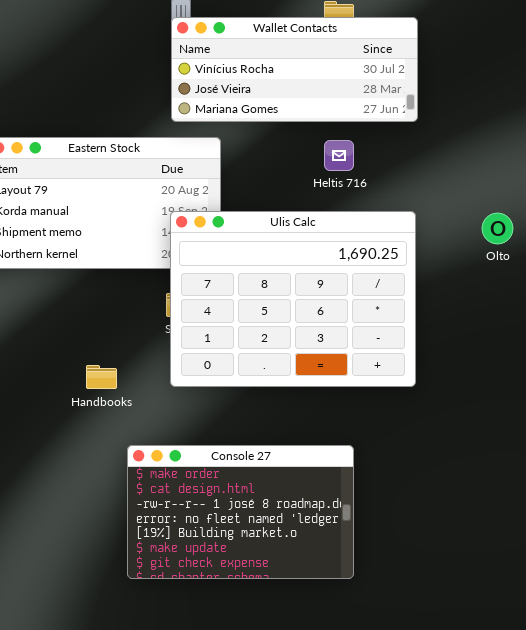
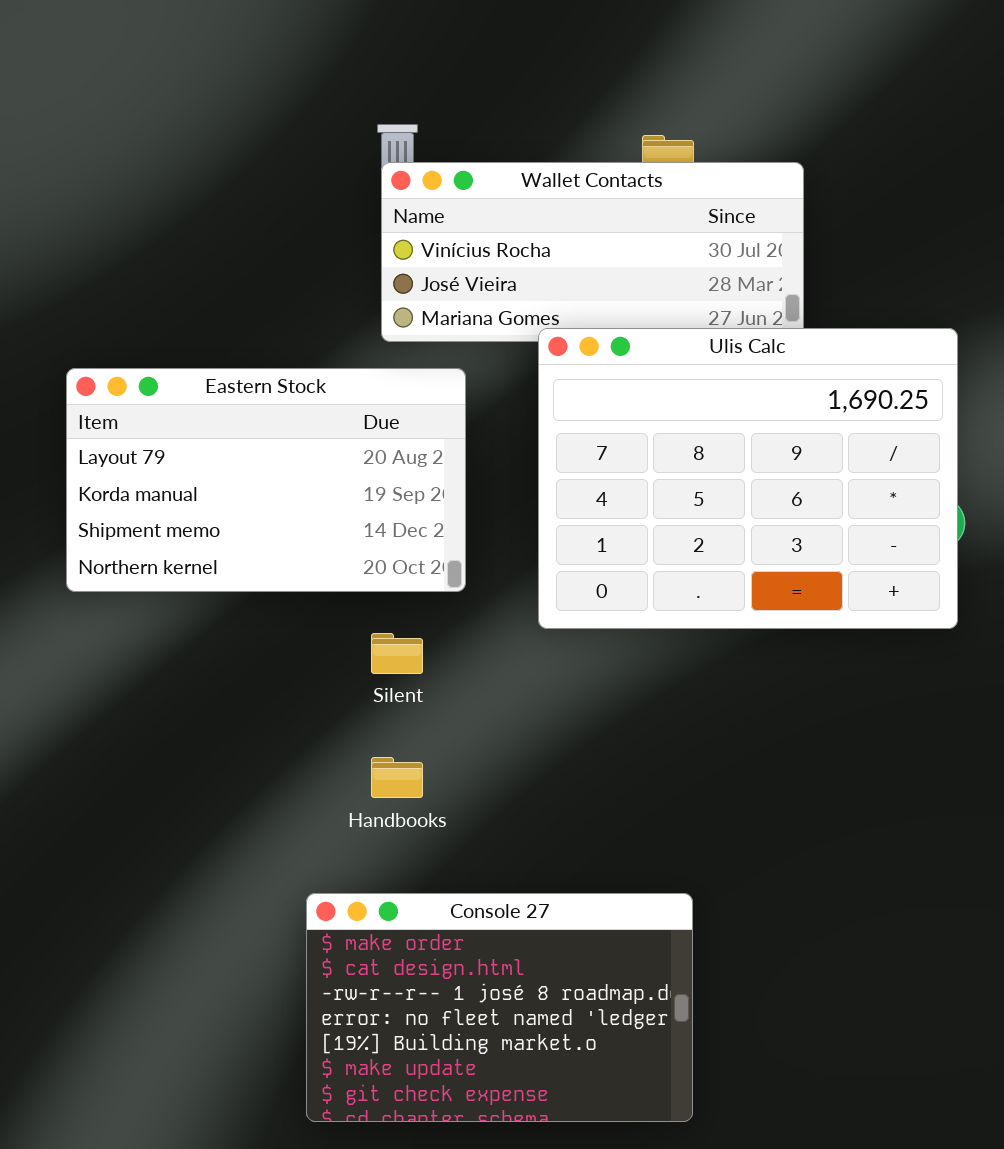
Ulis Calc: [170,211,416,387] -> [538,328,958,629], moved
Handbooks: [86,365,117,389] -> [371,757,423,798], moved

